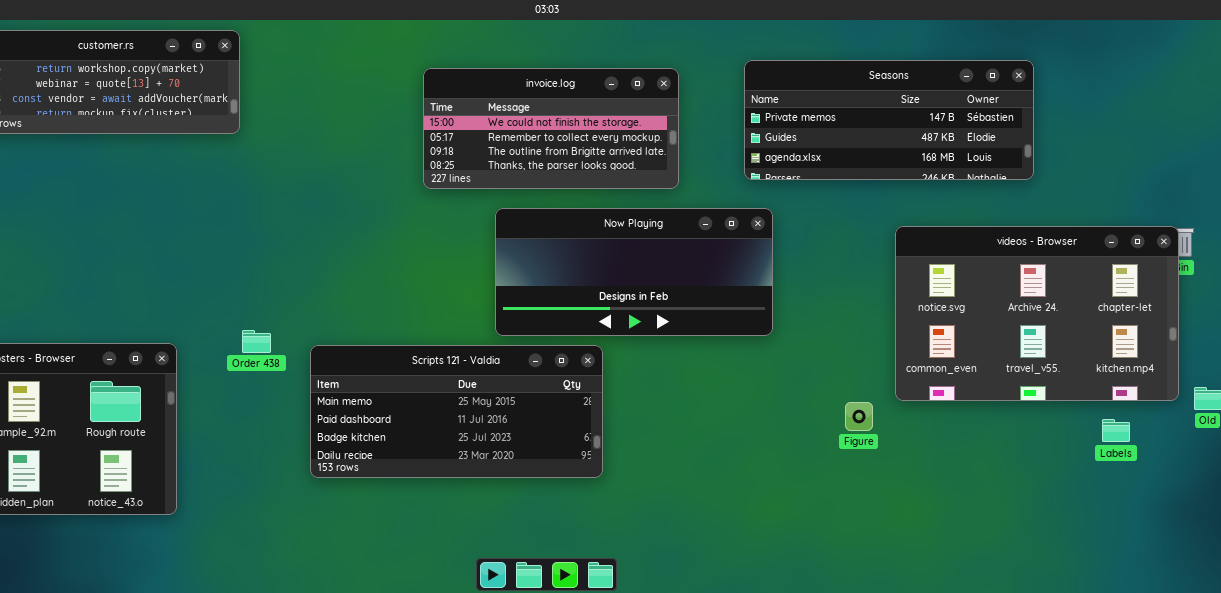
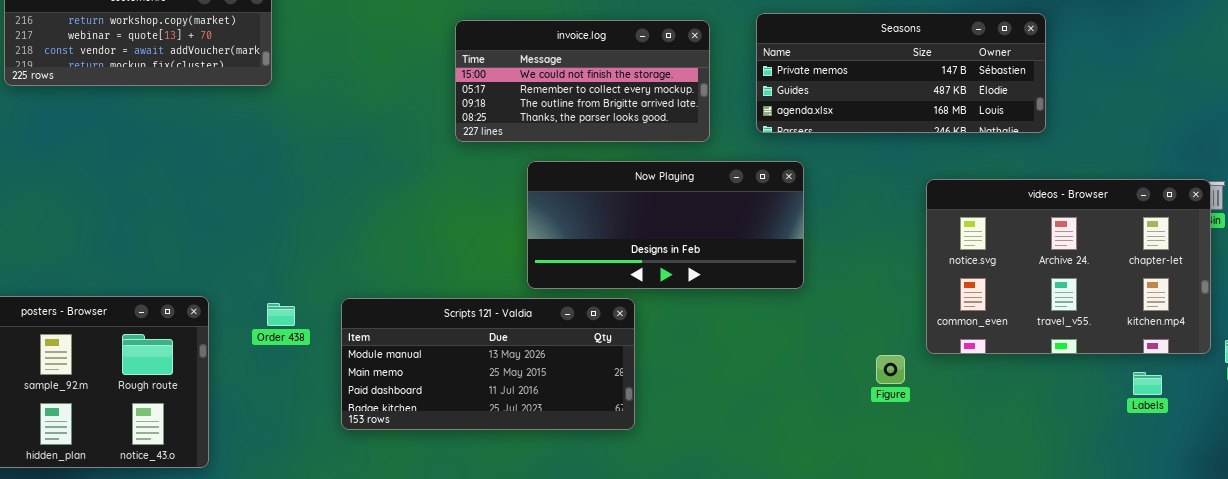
Seasons: [744,60,1034,180] -> [756,13,1046,133], moved
Order 438: [242,330,271,353] -> [267,303,295,326], moved
Scripts 121 - Valdia: [310,345,603,478] -> [341,298,635,430], scrolled up 1 row

